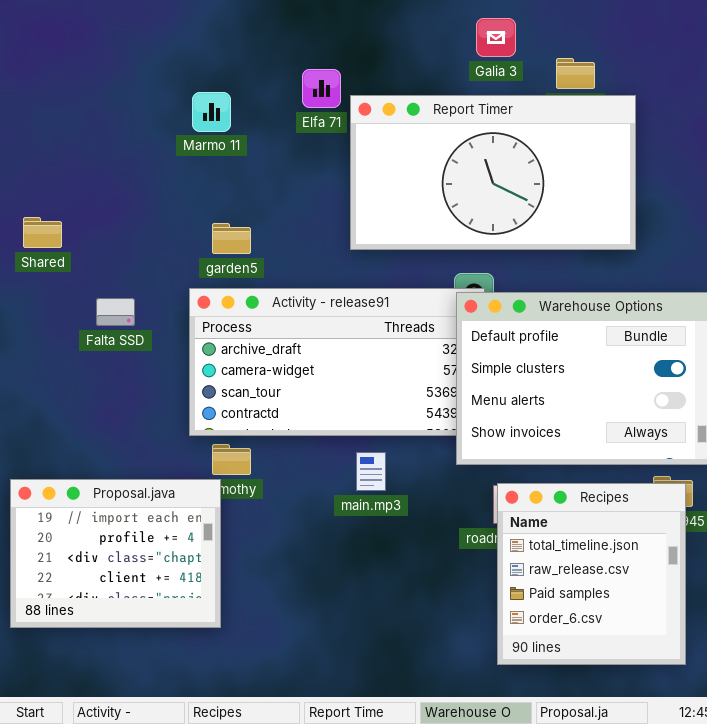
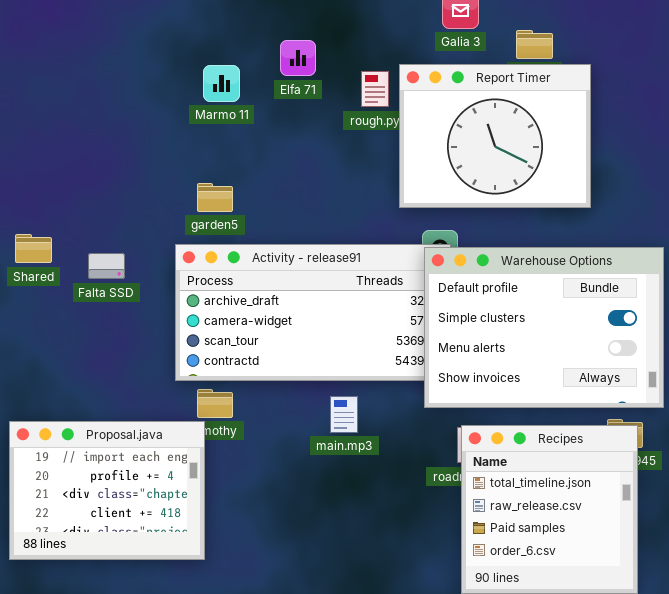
Marmo 11: [192,92,231,132] -> [203,65,240,102], moved
Report Timer: [350,95,636,250] -> [399,64,591,208], resized
Shared: [23,217,62,248] -> [15,234,52,263], moved

